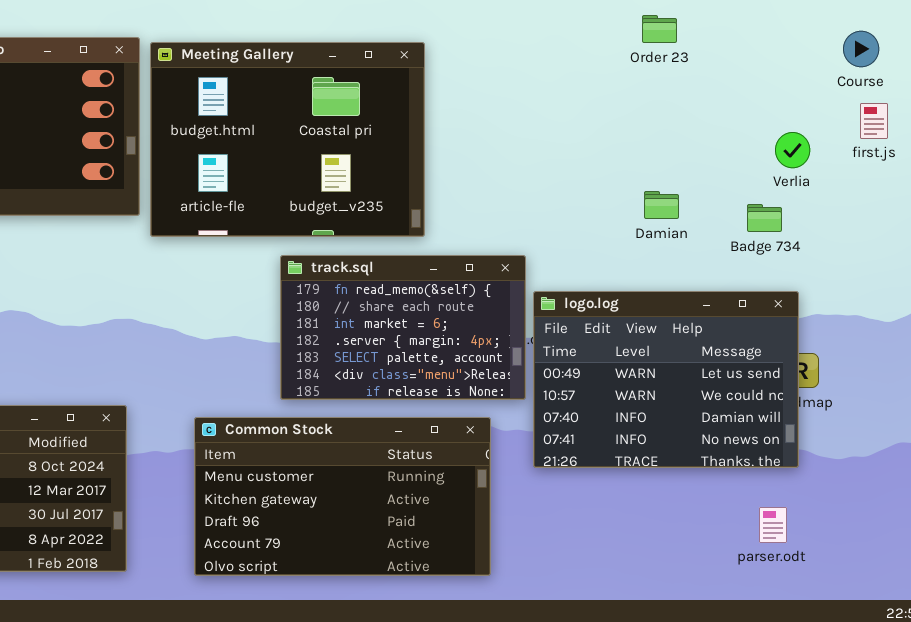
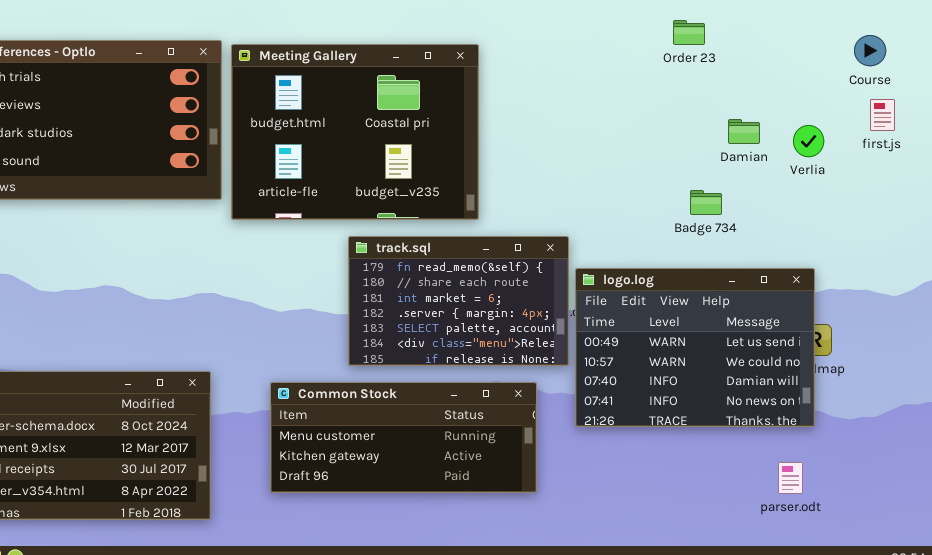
Damian: [644,191,679,219] -> [728,119,760,144], moved
Badge 734: [747,204,782,232] -> [690,190,722,215], moved
Common Stock: [194,417,491,576] -> [270,382,537,493], resized

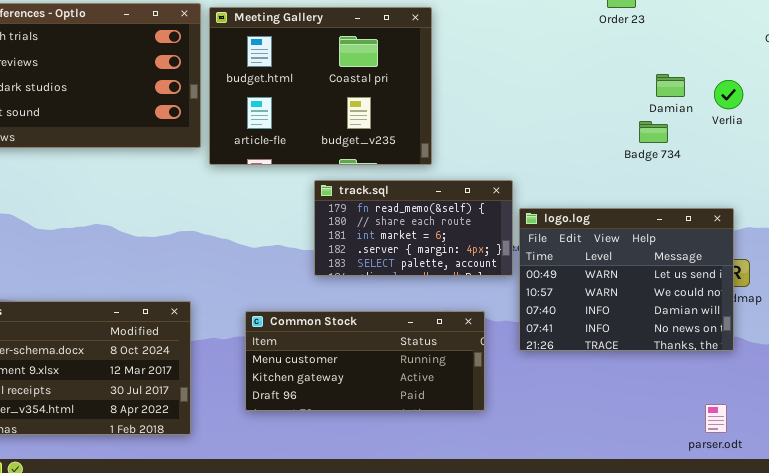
Badge 734: [690,190,722,215] -> [639,121,668,143], moved
track.sql: [348,236,569,366] -> [314,180,513,276], resized
parser.odt: [778,462,803,494] -> [705,404,727,433], moved

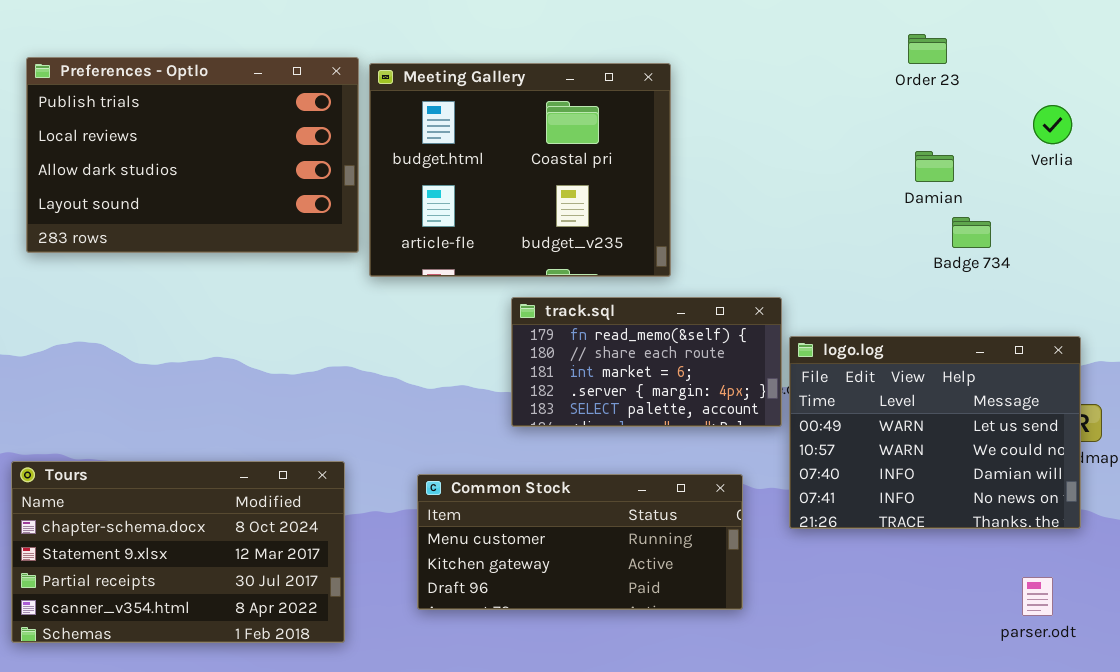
Damian: [656,74,685,97] -> [915,151,954,182], moved
Verlia: [714,80,743,109] -> [1033,105,1072,144], moved
parser.odt: [705,404,727,433] -> [1022,577,1053,616], moved

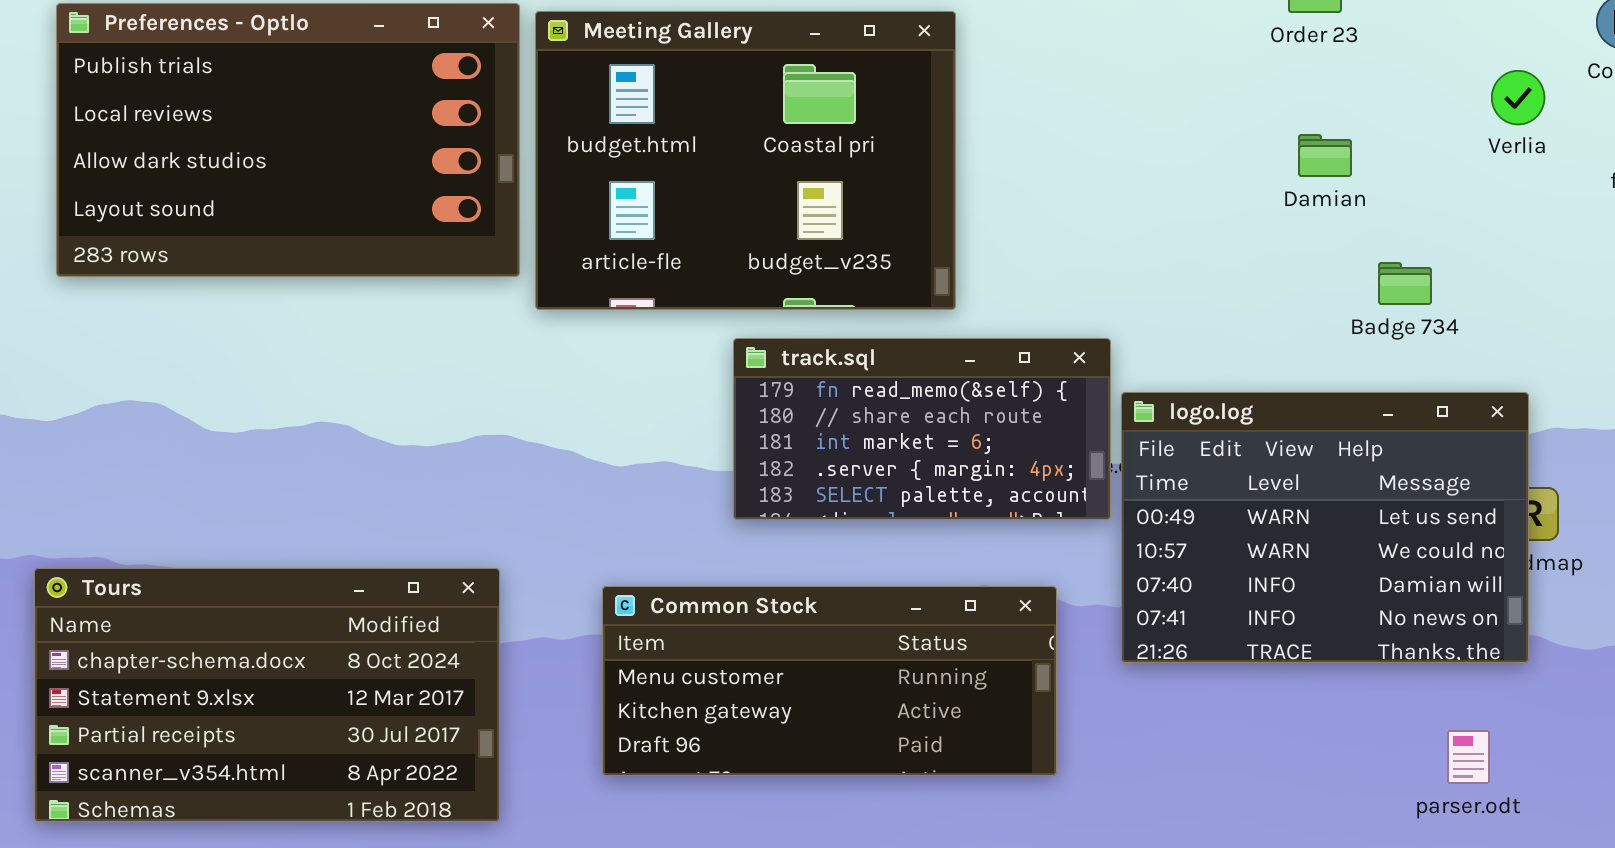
Verlia: [1033,105,1072,144] -> [1491,70,1545,125], moved
Badge 734: [952,217,991,248] -> [1378,262,1432,305], moved

